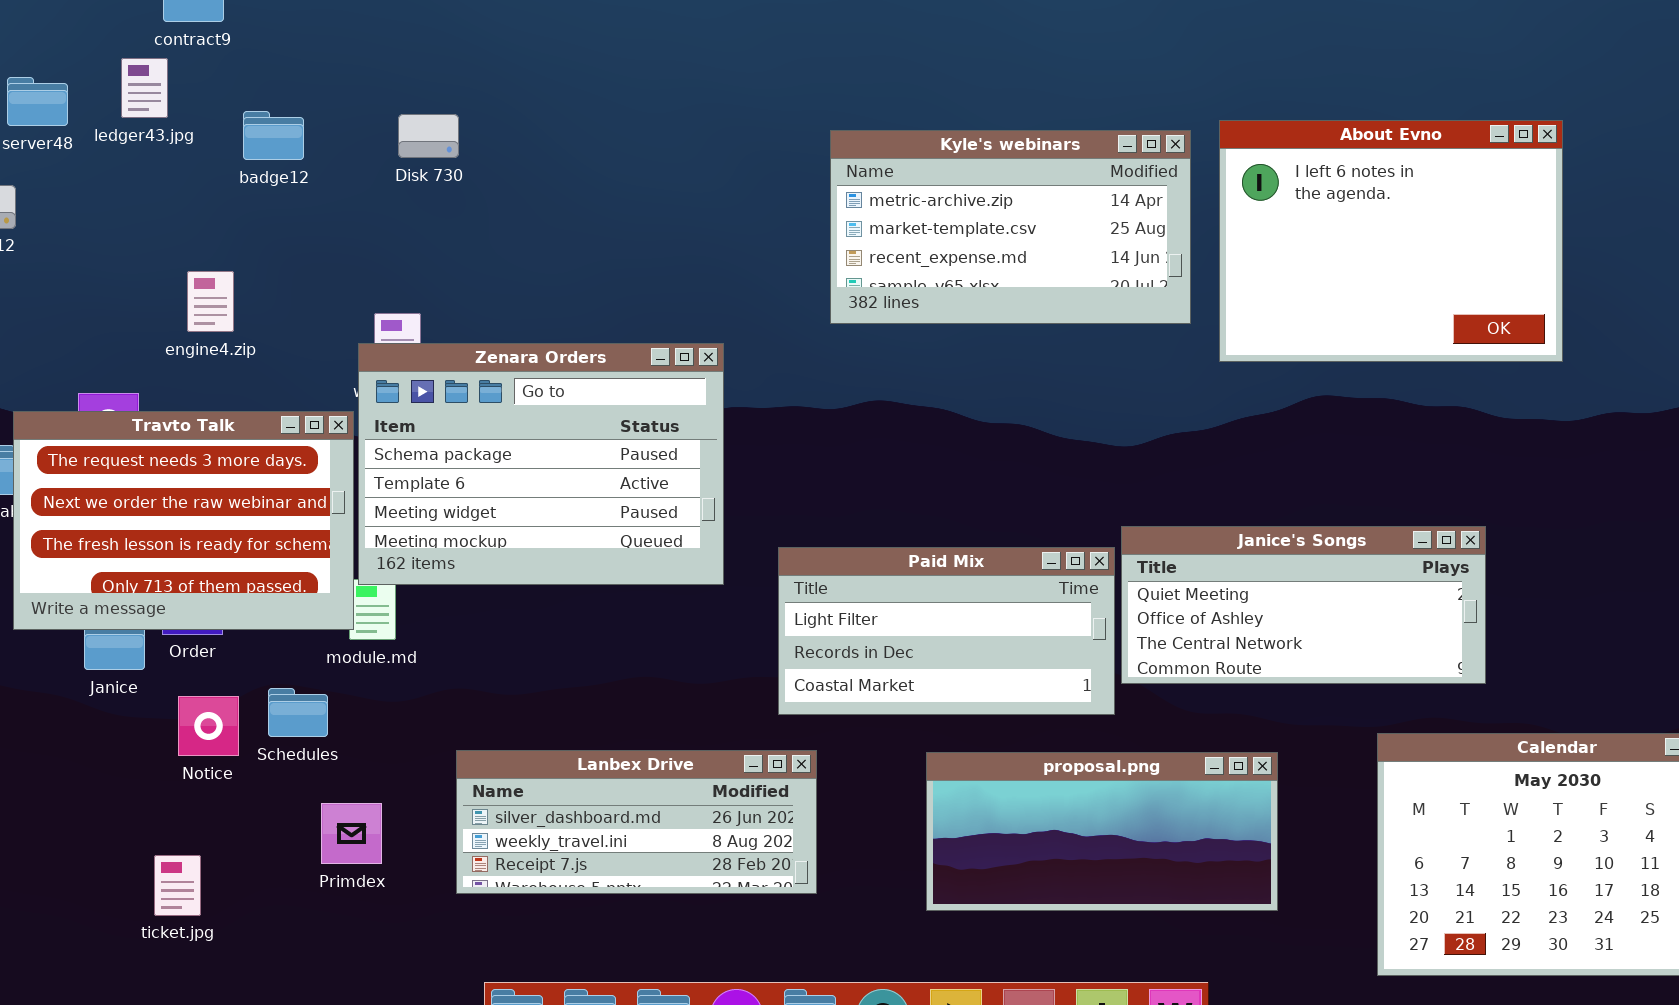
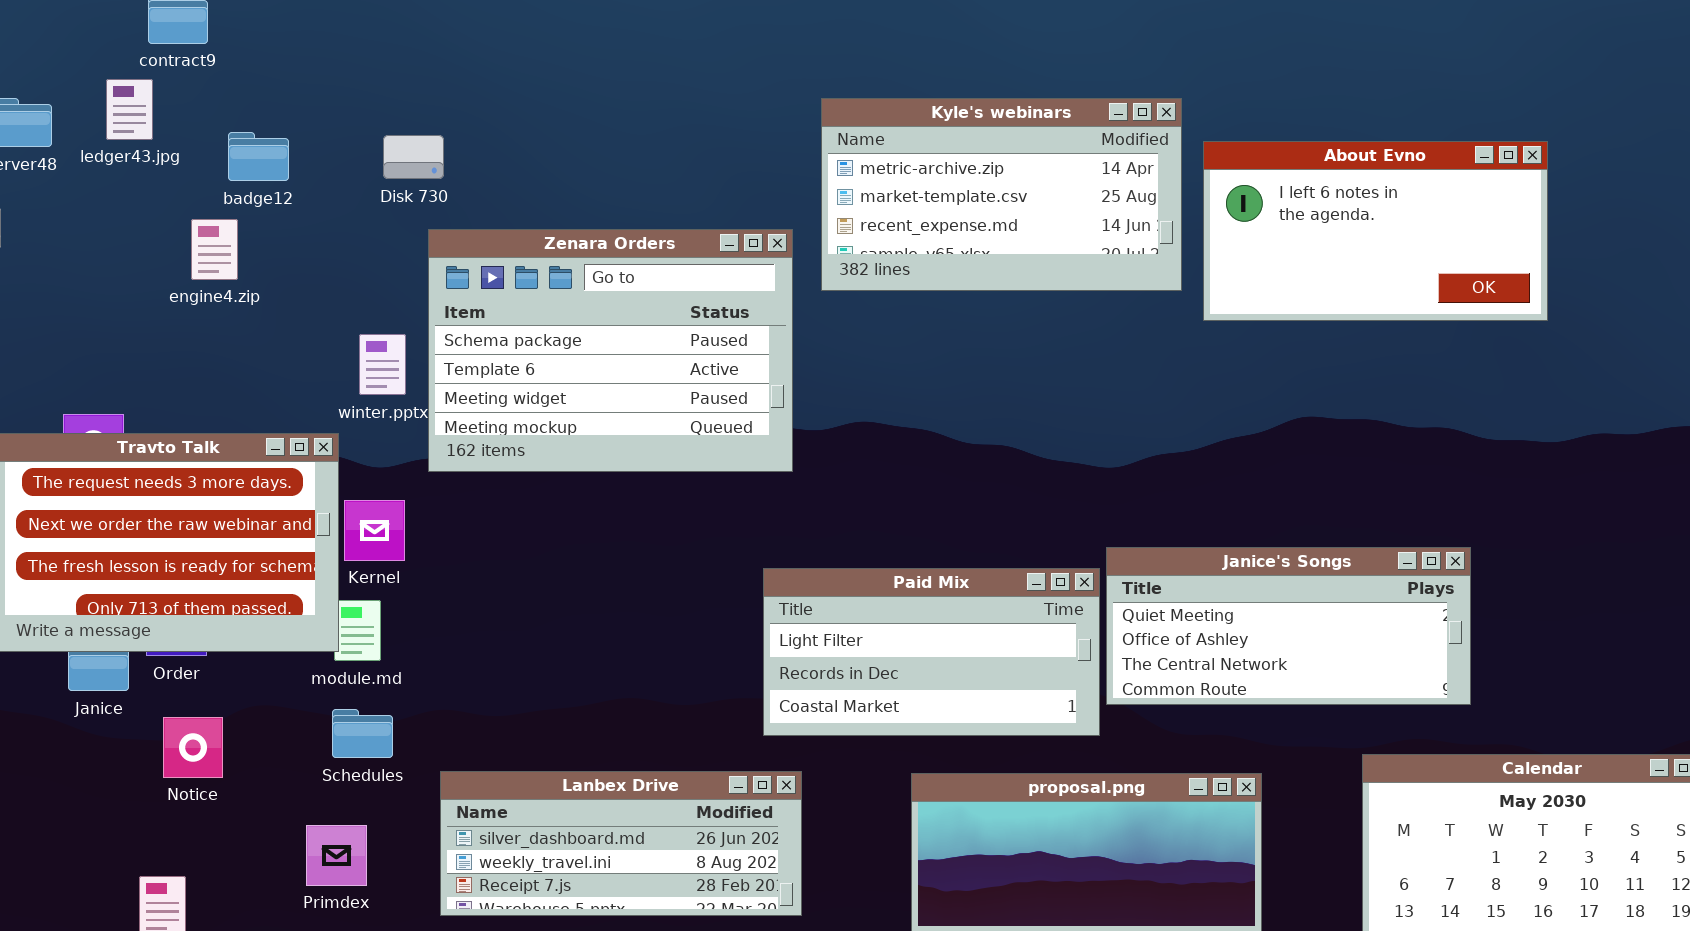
About Evno: [1219,120,1563,362] -> [1203,141,1548,321], resized
Kyle's webinars: [830,130,1191,324] -> [821,98,1182,291], moved
engine4.zip: [187,271,234,332] -> [191,219,238,280], moved
Zenara Orders: [358,343,724,585] -> [428,229,793,472], moved
Schedules: [268,688,328,737] -> [332,709,393,758], moved

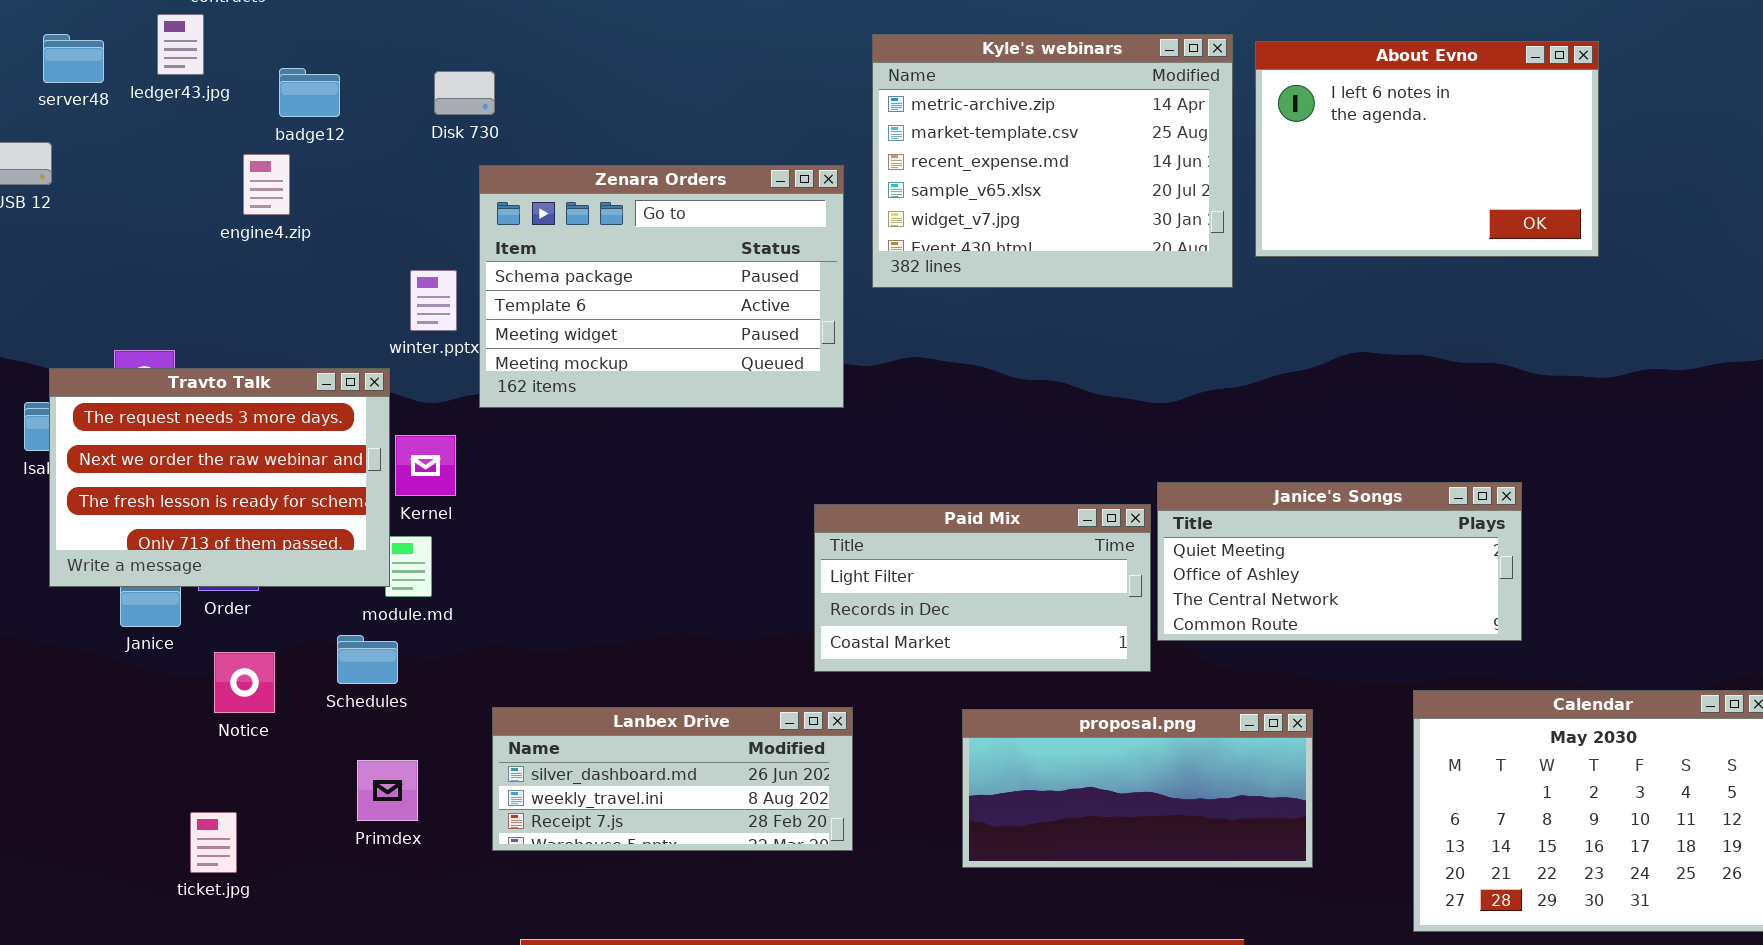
Kyle's webinars: [821,98,1182,291] -> [872,34,1233,288], resized
About Evno: [1203,141,1548,321] -> [1255,41,1599,257], resized
Schedules: [332,709,393,758] -> [337,635,398,684], moved

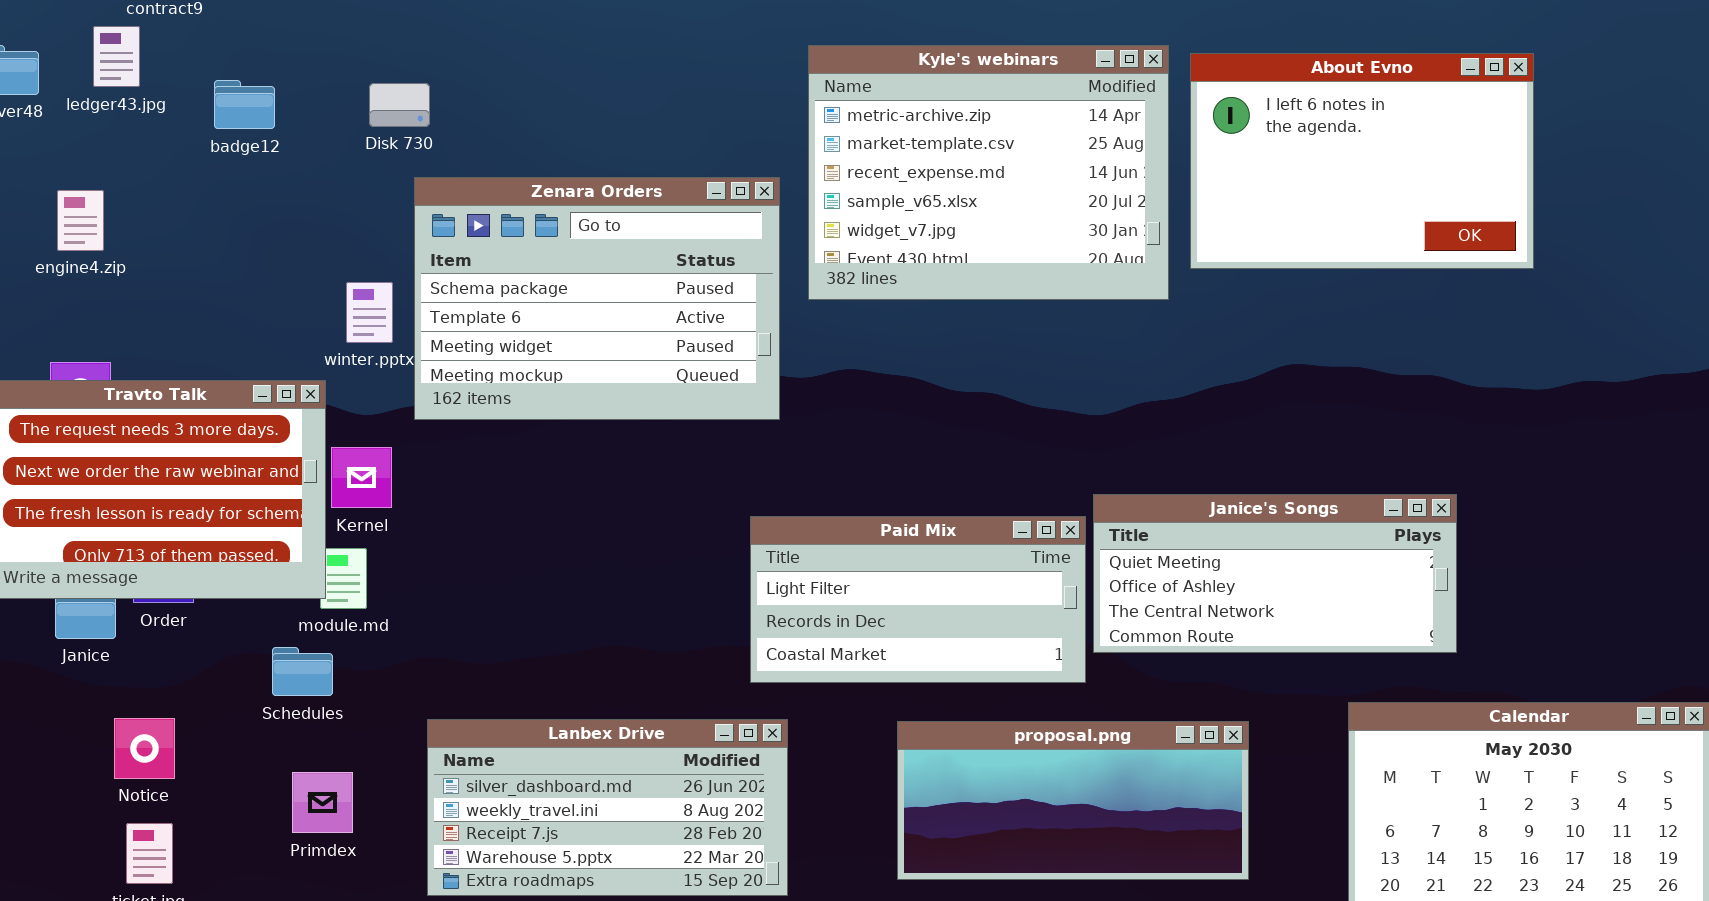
engine4.zip: [243,154,290,215] -> [57,190,104,251], moved
Notice: [214,652,275,713] -> [114,718,175,779], moved
Lanbex Drive: [492,707,853,851] -> [427,719,788,896], resized

